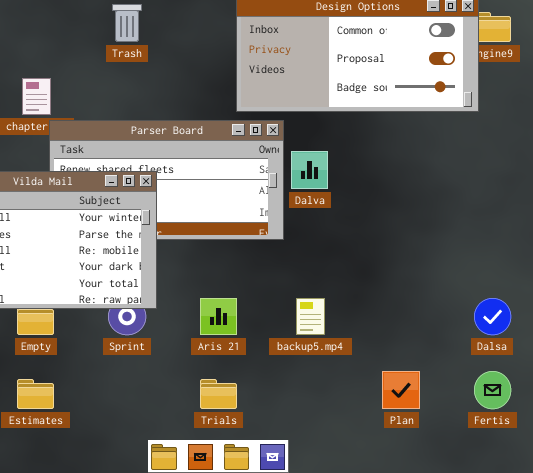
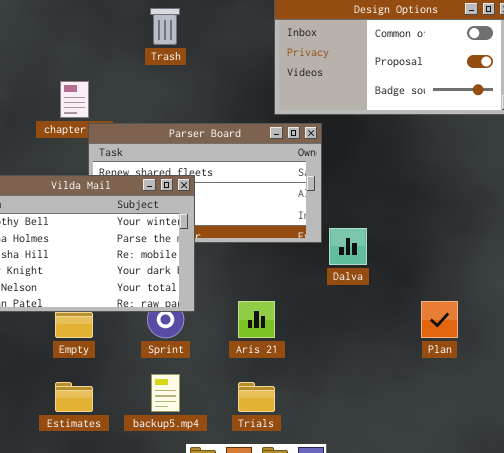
Dalva: [291,151,328,189] -> [329,228,367,265], moved
backup5.mp4: [296,298,325,335] -> [151,374,180,412], moved
Plan: [382,371,420,409] -> [421,301,458,338], moved

